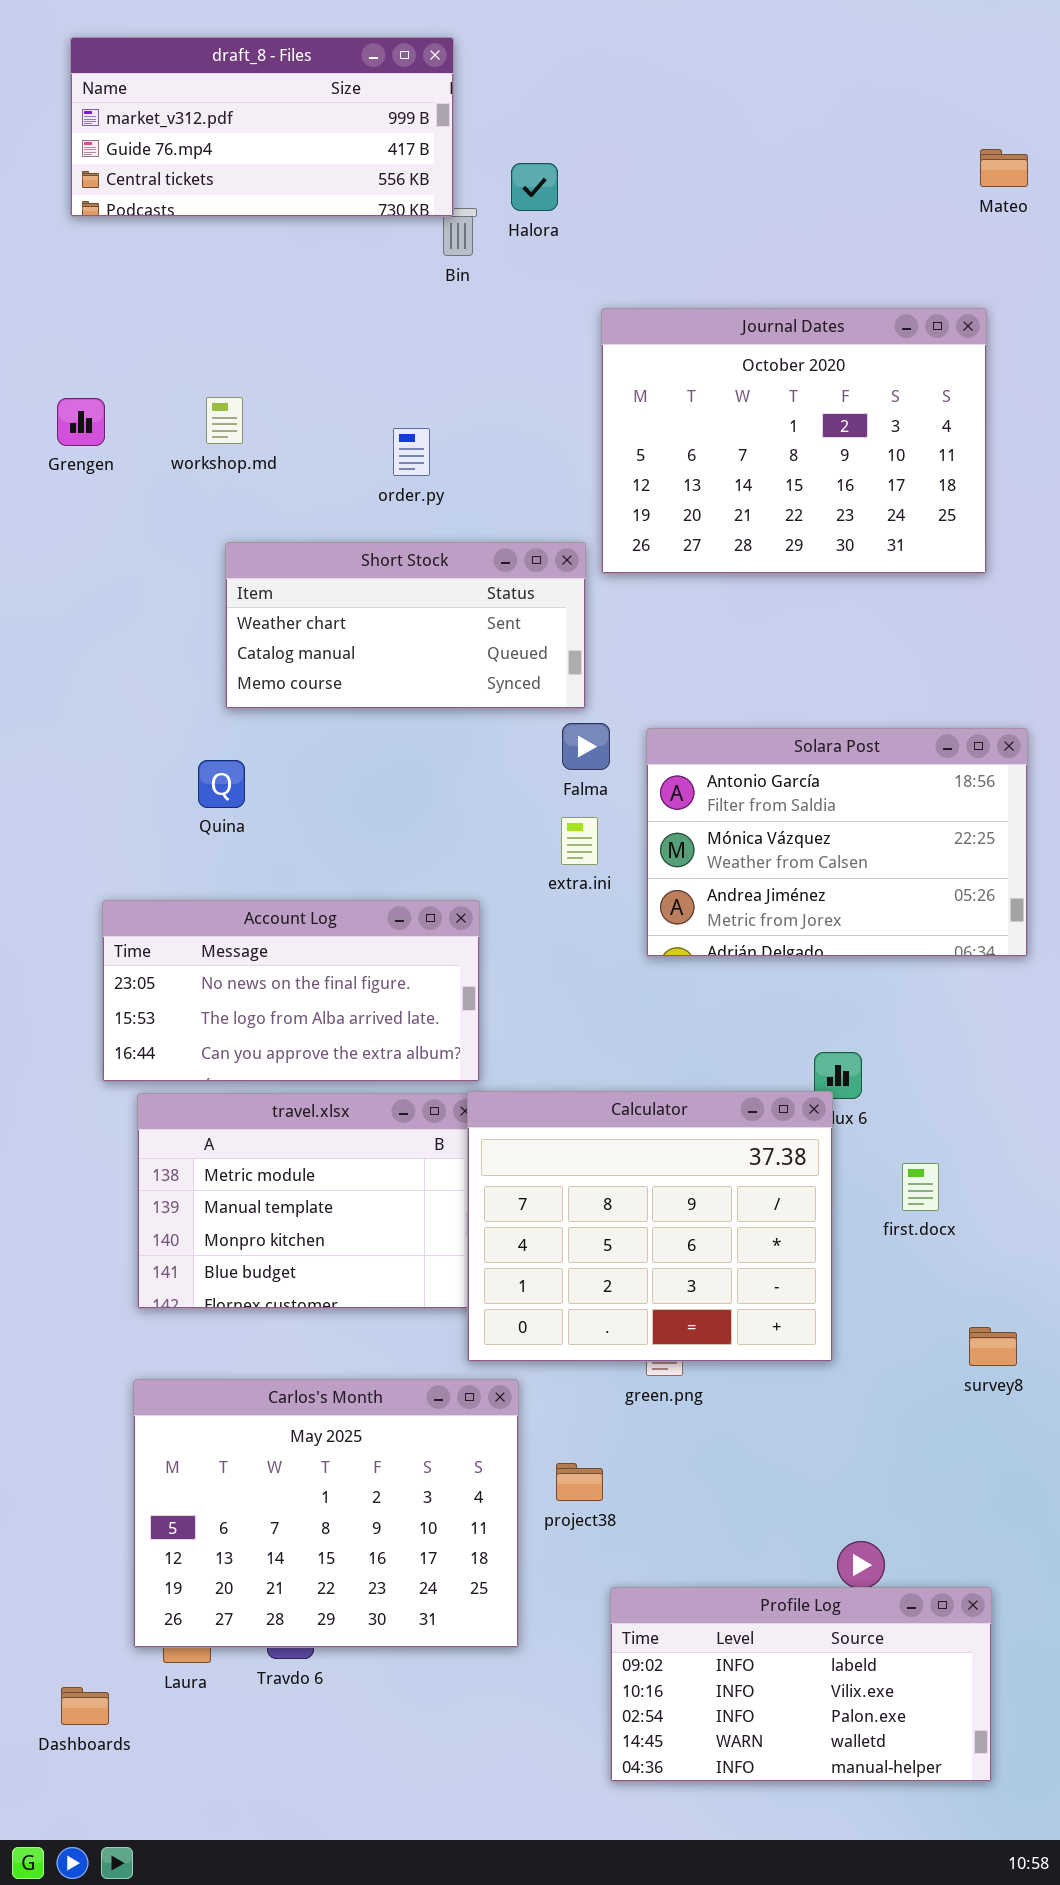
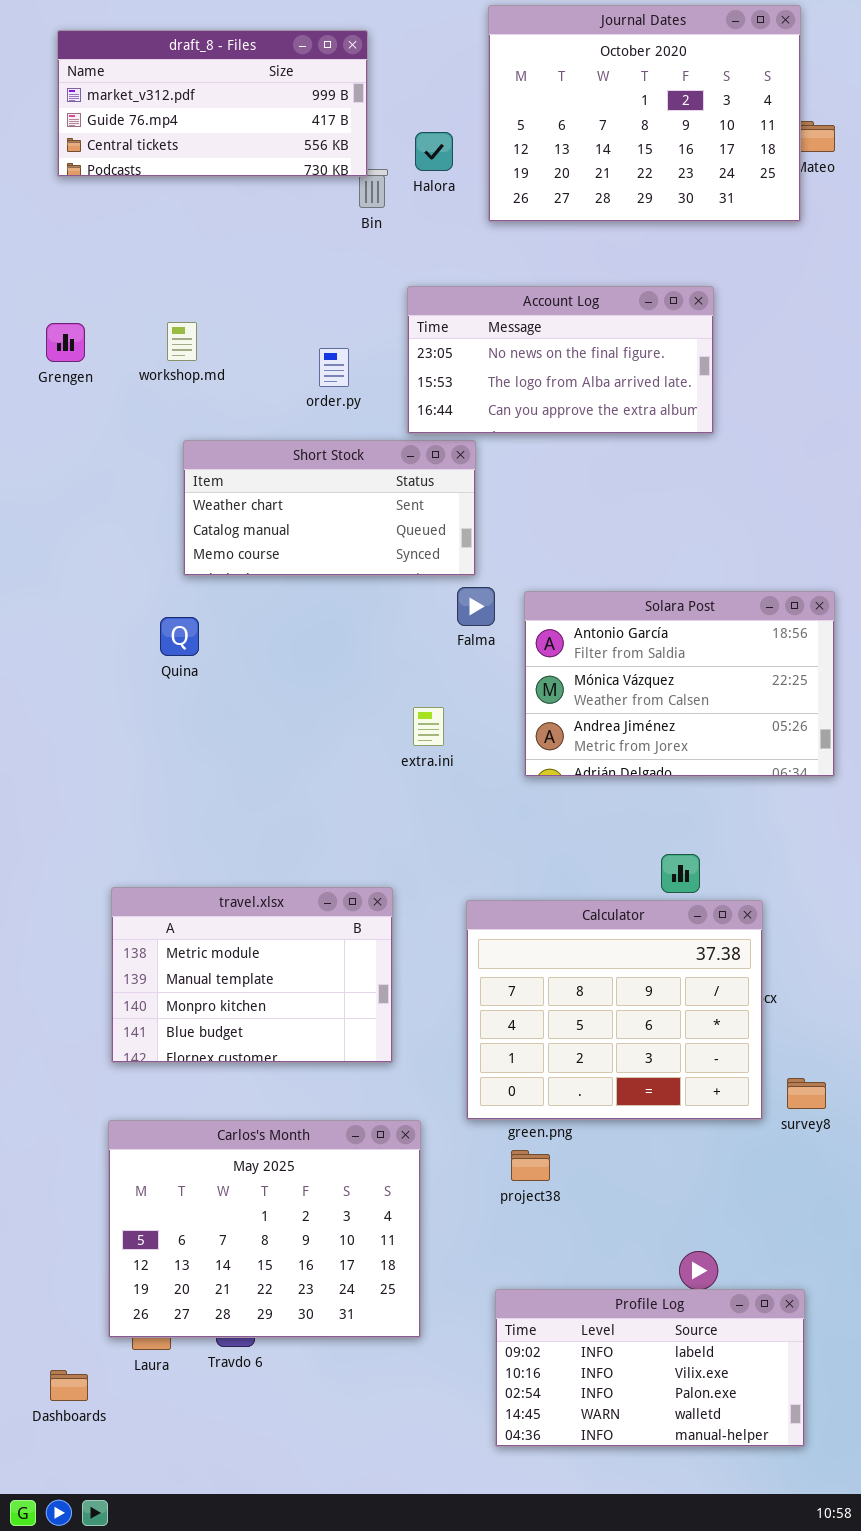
Journal Dates: [601,308,987,574] -> [488,5,801,222], moved
extra.ini: [561,817,598,865] -> [413,707,444,746], moved
Account Log: [102,900,480,1082] -> [407,286,714,434], moved
Calculator: [467,1091,833,1362] -> [466,900,763,1120], moved
project38: [556,1463,603,1501] -> [511,1150,550,1181], moved

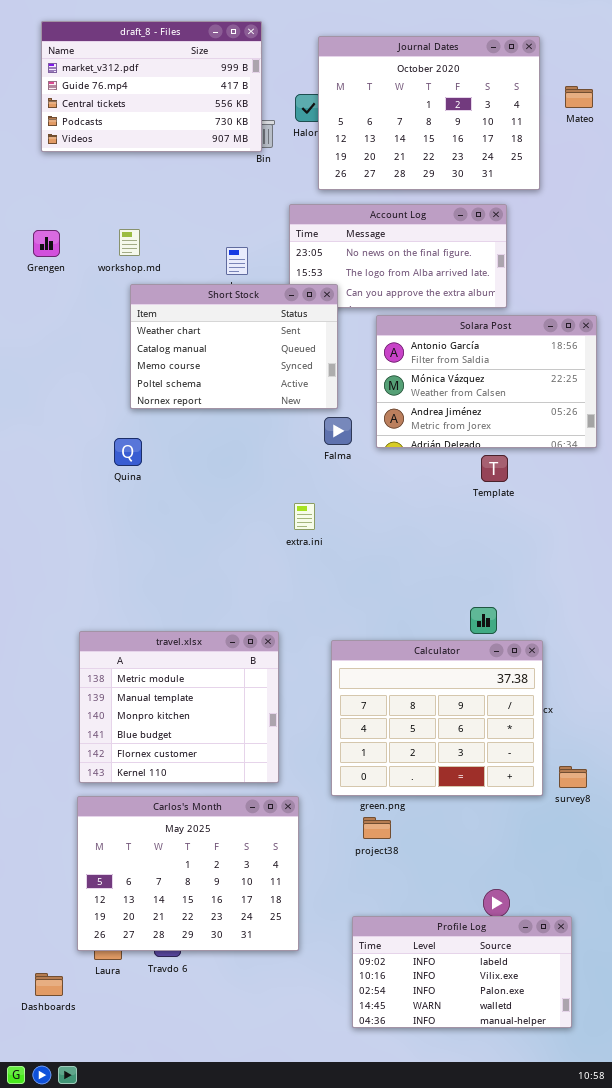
Journal Dates: [488,5,801,222] -> [318,36,540,190], moved
draft_8 - Files: [57,30,368,177] -> [41,21,262,152], resized
Short Stock: [183,440,476,576] -> [130,284,338,409], resized
Solara Post: [524,591,835,777] -> [376,315,597,448], moved
travel.xlsx: [111,887,393,1063] -> [79,631,279,783], resized

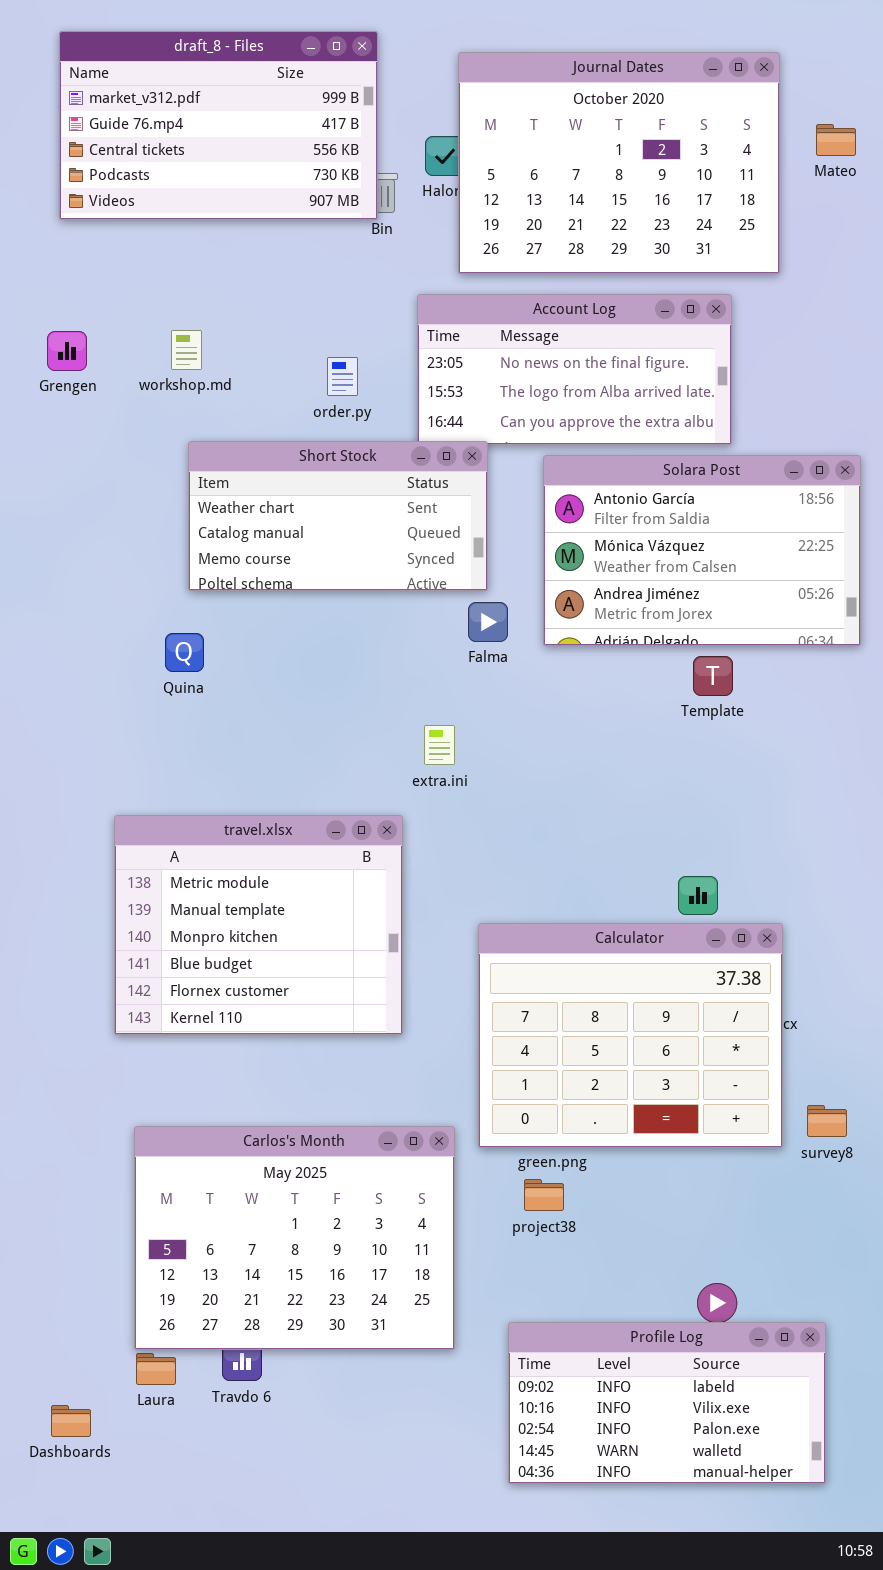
Short Stock: [130,284,338,409] -> [188,441,488,591], resized
travel.xlsx: [79,631,279,783] -> [114,815,403,1035], moved
Carlos's Month: [77,796,299,951] -> [134,1126,455,1350], moved

